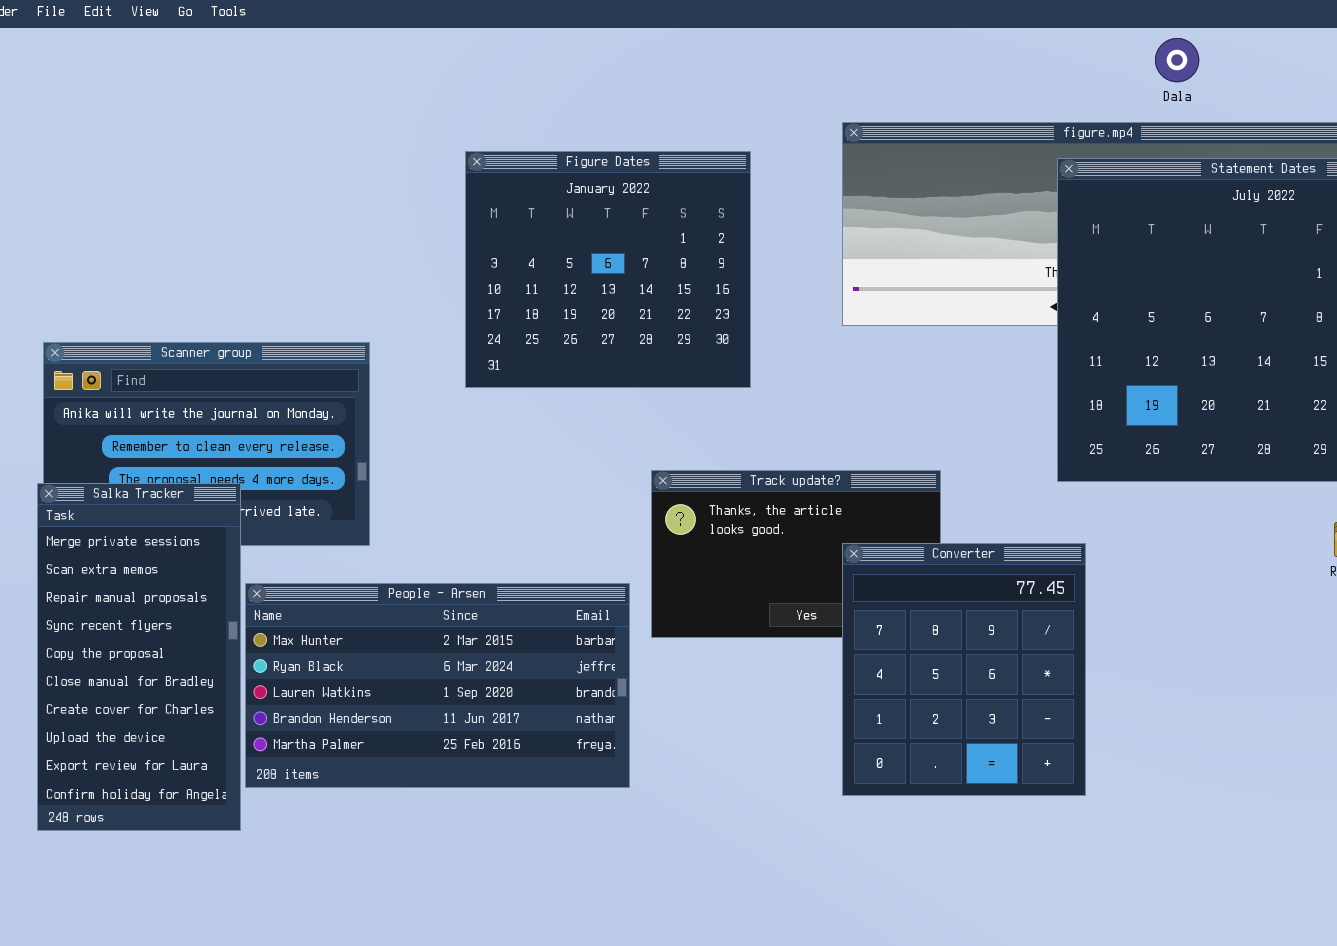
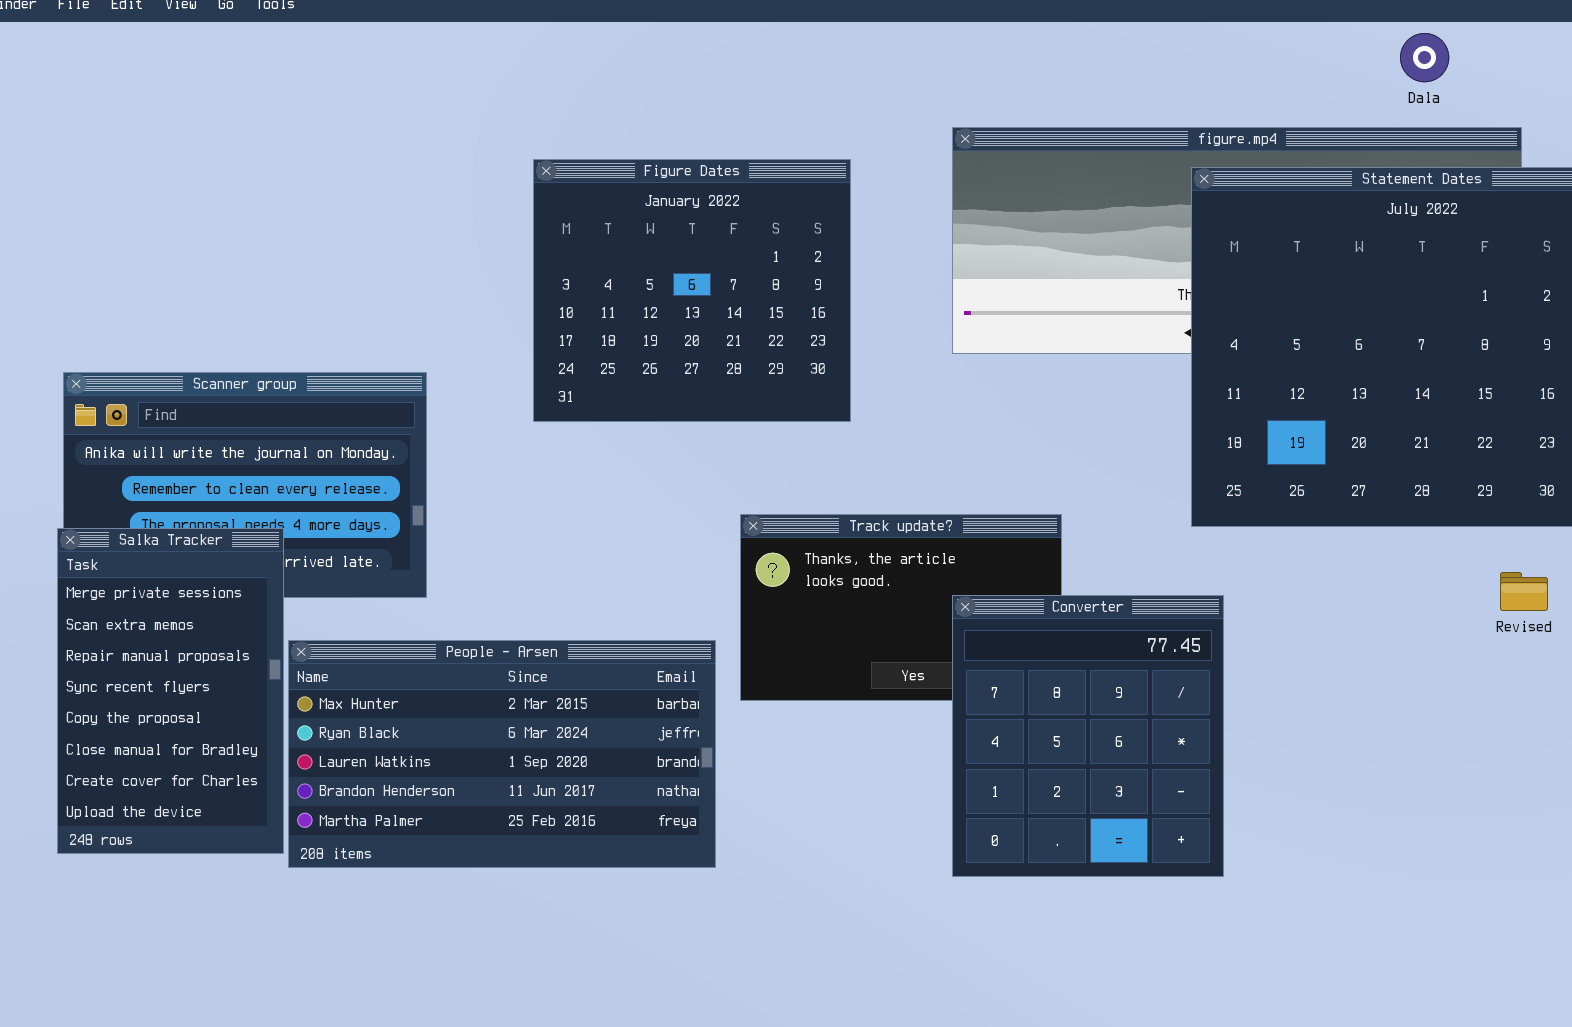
Dala: [1155,38,1199,82] -> [1400,33,1449,82], moved
Salka Tracker: [37,483,241,831] -> [57,528,284,854], resized

